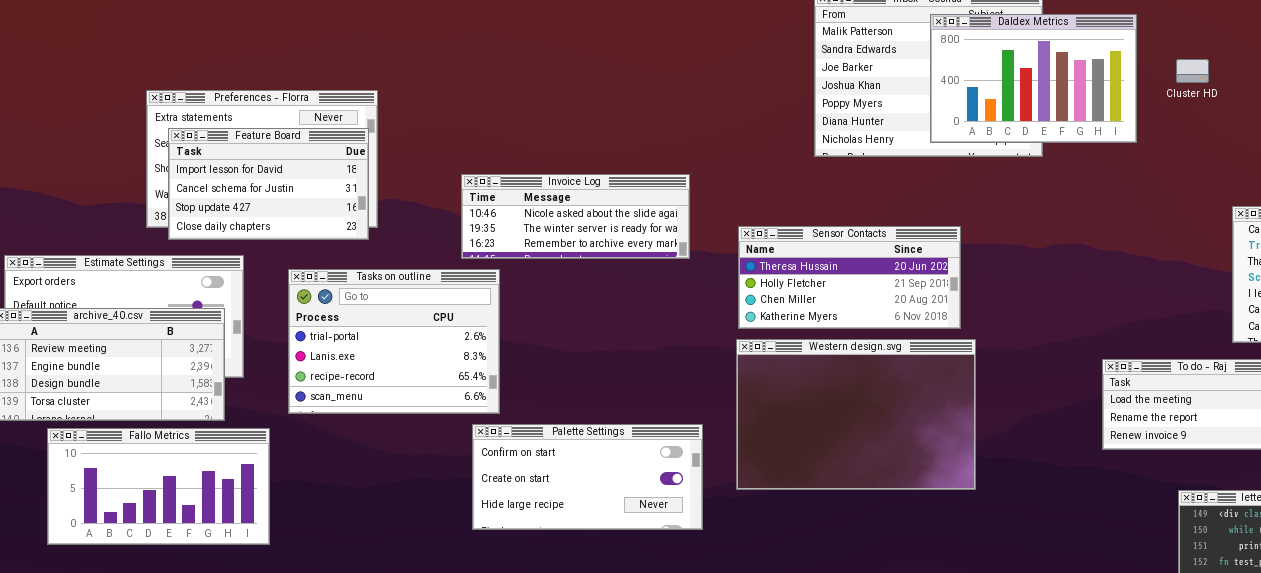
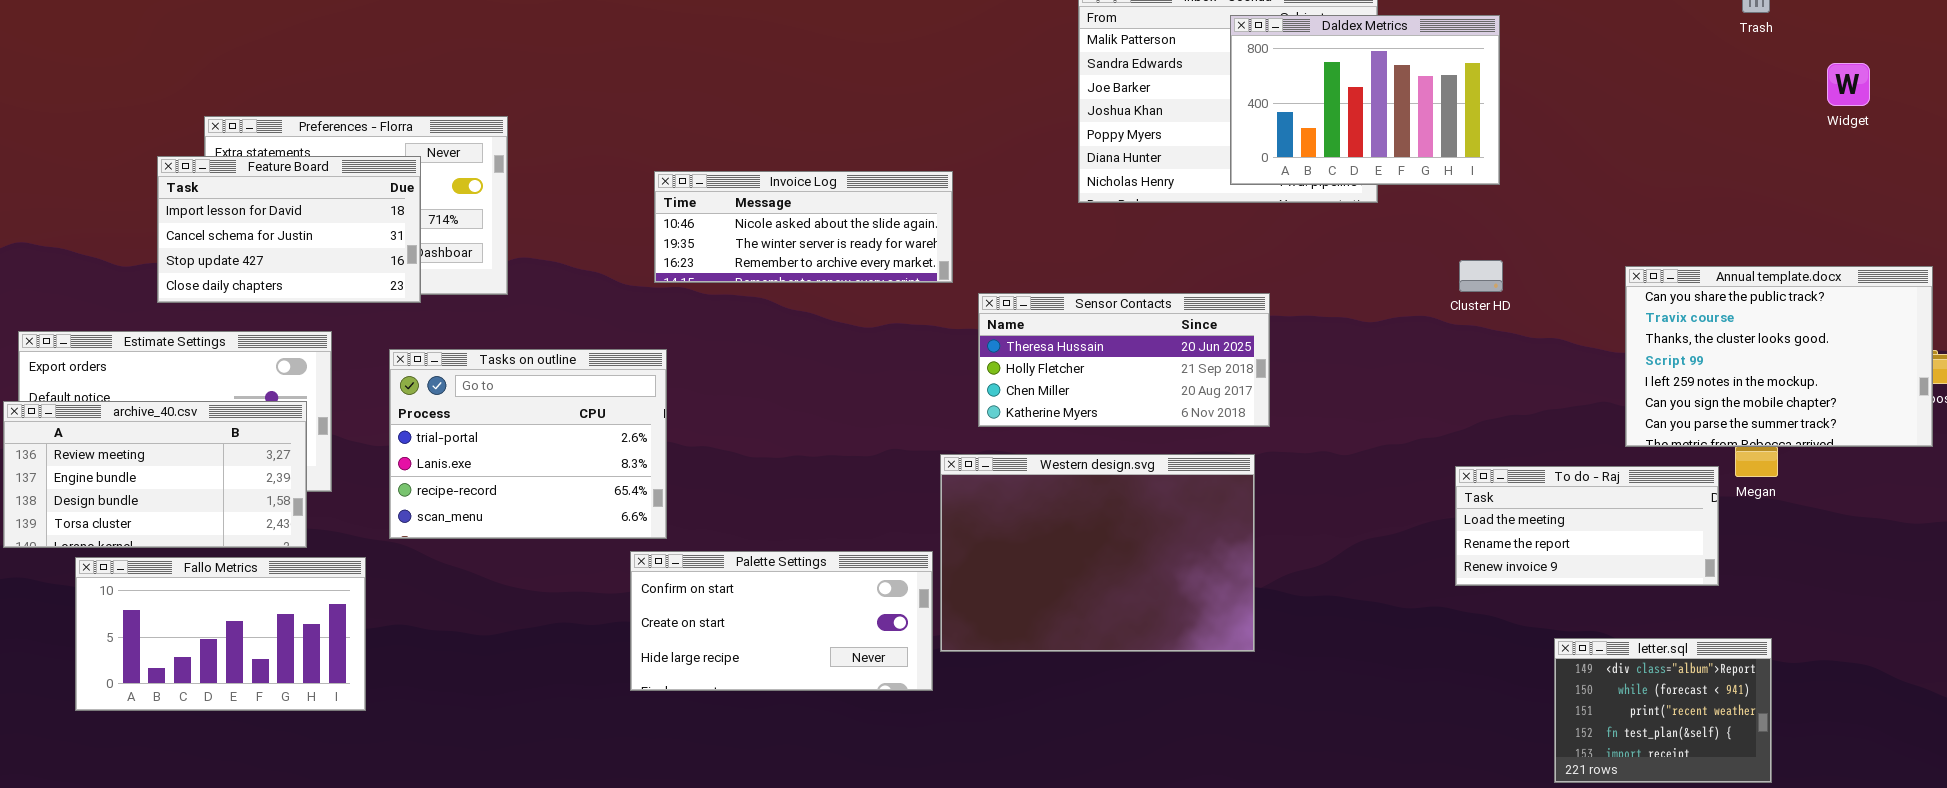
Cluster HD: [1176,59,1209,83] -> [1459,260,1503,292], moved
Feature Board: [168,128,369,240] -> [157,156,421,303], moved
Invoice Log: [461,174,690,259] -> [654,171,953,283], moved
Western design.svg: [736,339,976,490] -> [940,454,1255,652], moved

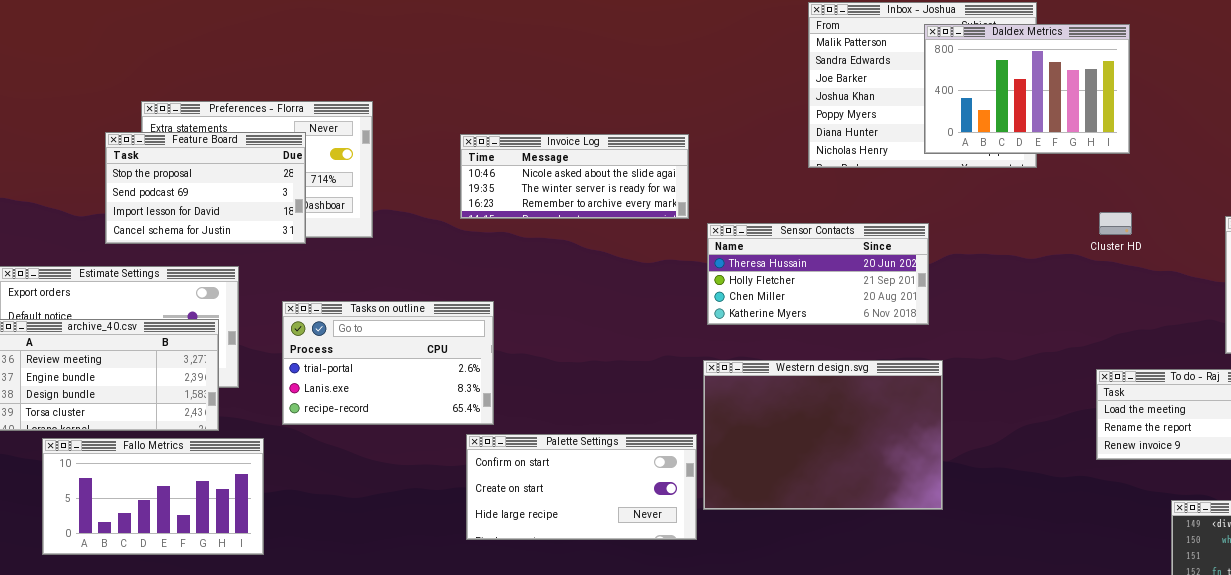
Feature Board: [157,156,421,303] -> [105,132,306,244], scrolled up 2 rows
Invoice Log: [654,171,953,283] -> [460,134,689,219], moved
Sensor Contacts: [978,293,1270,427] -> [707,223,929,325], moved
Tasks on outline: [389,349,667,539] -> [282,301,494,425], resized

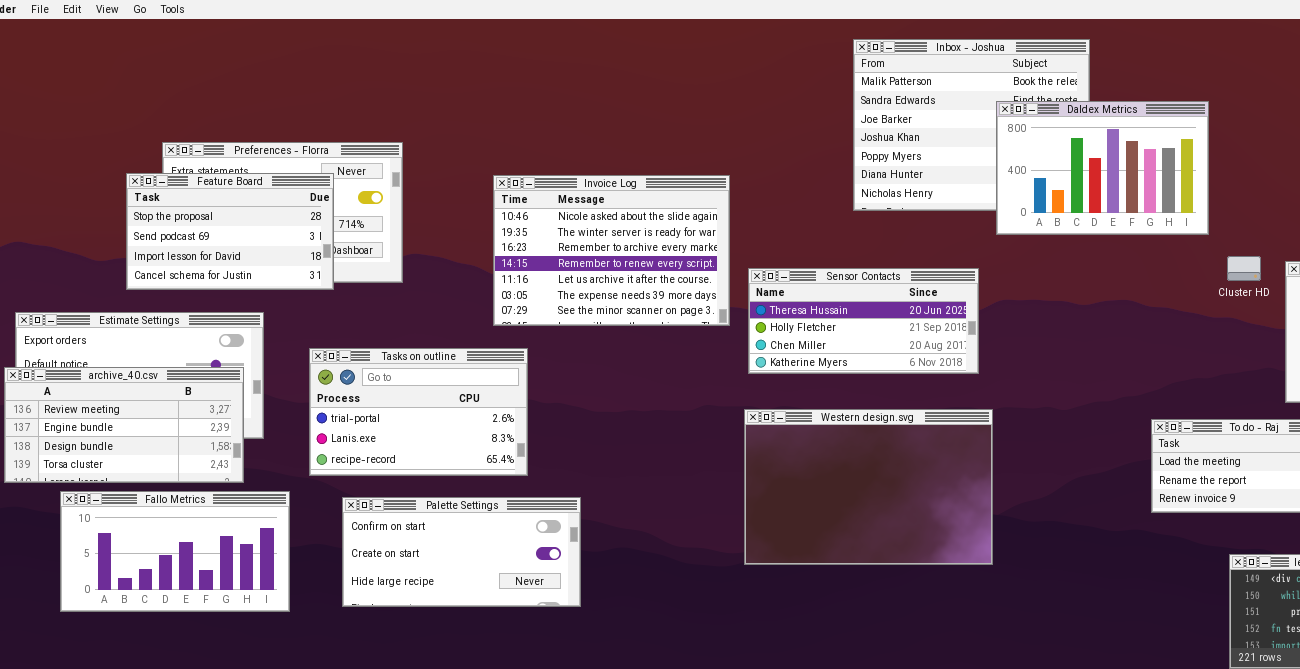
Daldex Metrics: [924,24,1130,154] -> [996,101,1209,235], moved
Invoice Log: [460,134,689,219] -> [493,175,730,326], resized
Cluster HD: [1099,212,1132,235] -> [1227,256,1261,281], moved
Palette Settings: [466,434,697,540] -> [342,497,581,607], moved

